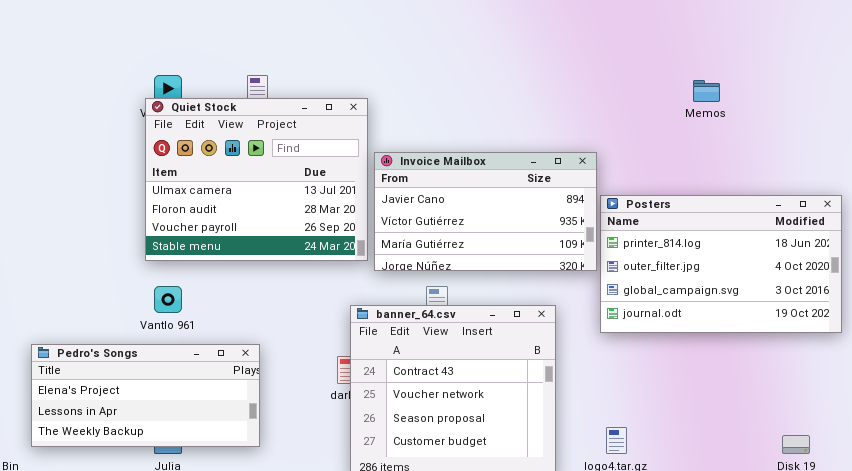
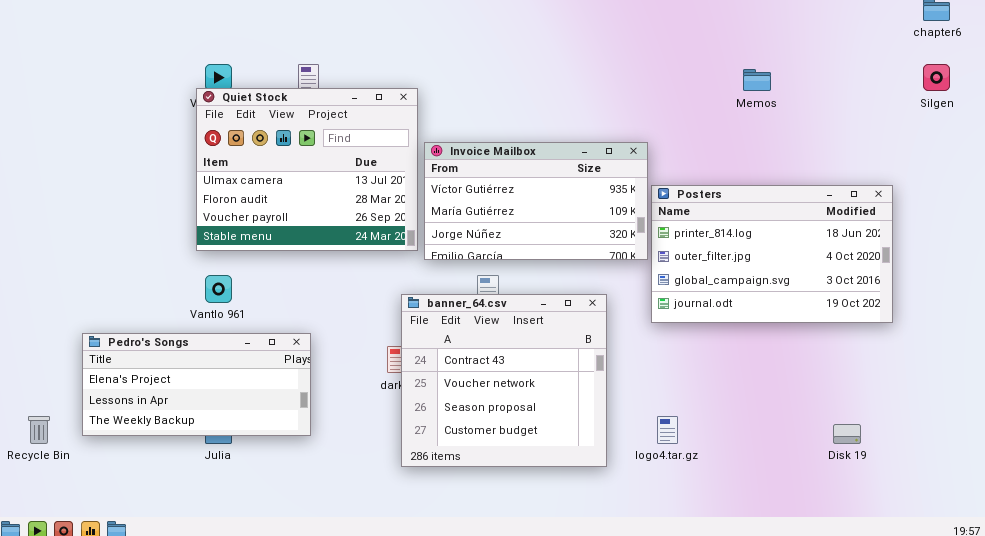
Invoice Mailbox: [374,152,597,271] -> [424,142,648,260], scrolled down 1 row

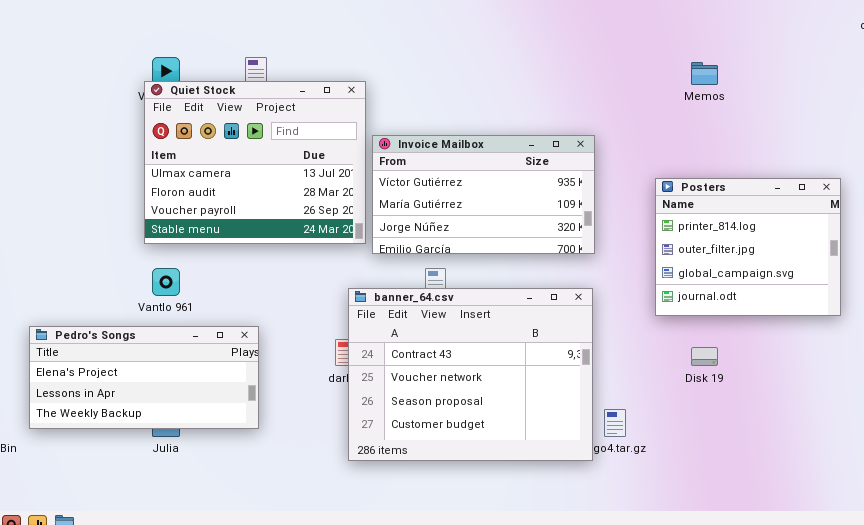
Posters: [651,185,893,323] -> [655,178,841,316], resized
banner_64.csv: [401,294,607,467] -> [348,288,593,461], resized
Disk 19: [833,424,861,444] -> [691,347,718,366], moved

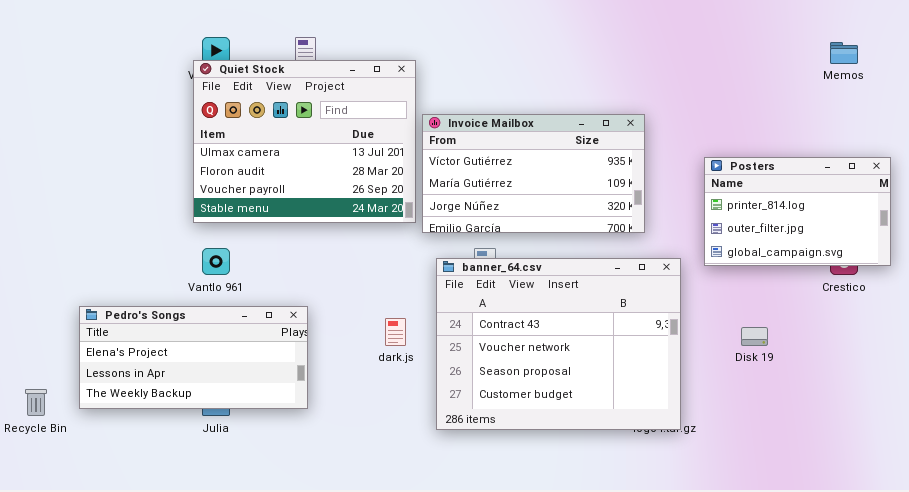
Memos: [691,62,718,85] -> [830,42,858,64], moved
Posters: [655,178,841,316] -> [704,157,891,266], resized
banner_64.csv: [348,288,593,461] -> [436,258,681,430], moved

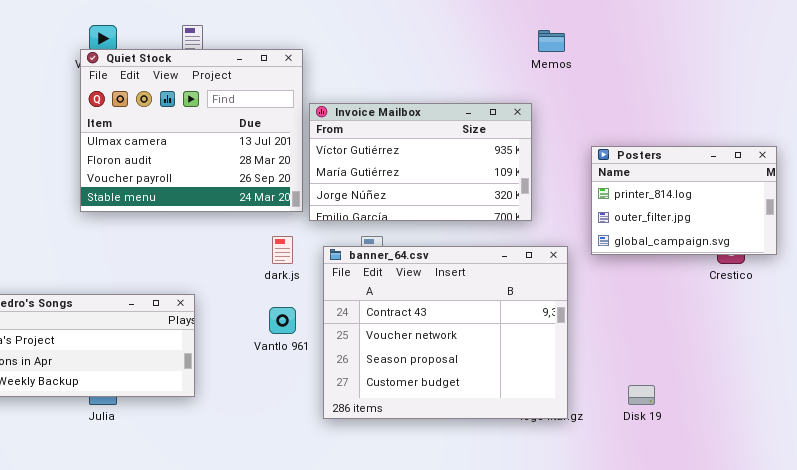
Memos: [830,42,858,64] -> [538,30,565,52], moved
Vantlo 961: [202,248,230,275] -> [269,307,296,334], moved
dark.js: [385,318,406,346] -> [272,236,293,264], moved
Disk 19: [741,327,768,346] -> [628,385,655,405], moved

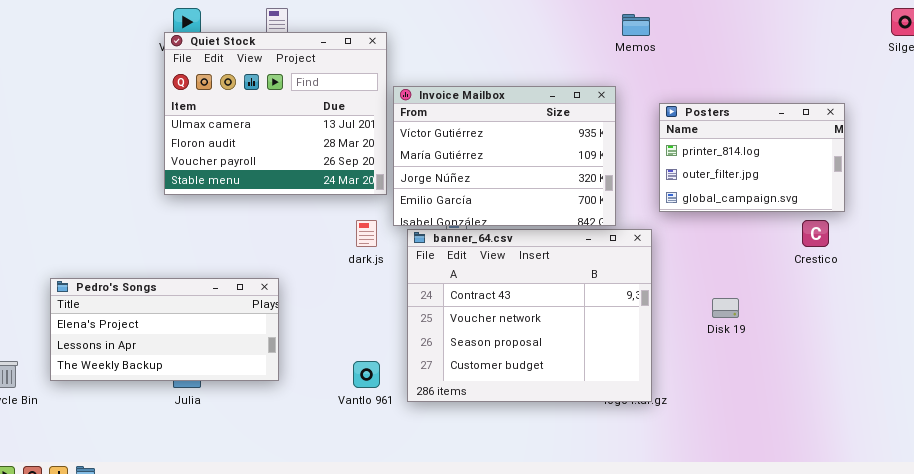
Invoice Mailbox: [309,103,532,221] -> [393,86,616,226], resized
Posters: [591,146,777,255] -> [659,103,845,212], moved
Vantlo 961: [269,307,296,334] -> [353,361,380,388], moved
Disk 19: [628,385,655,405] -> [712,298,739,318], moved

